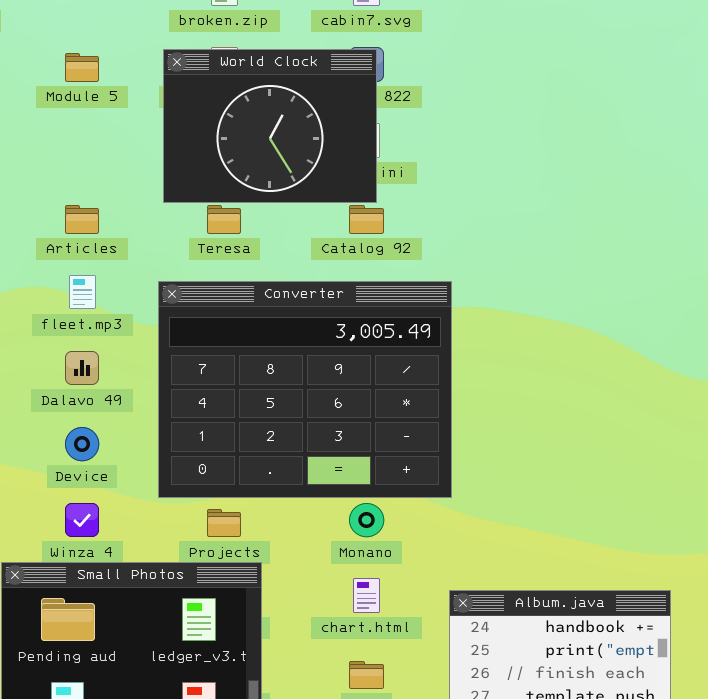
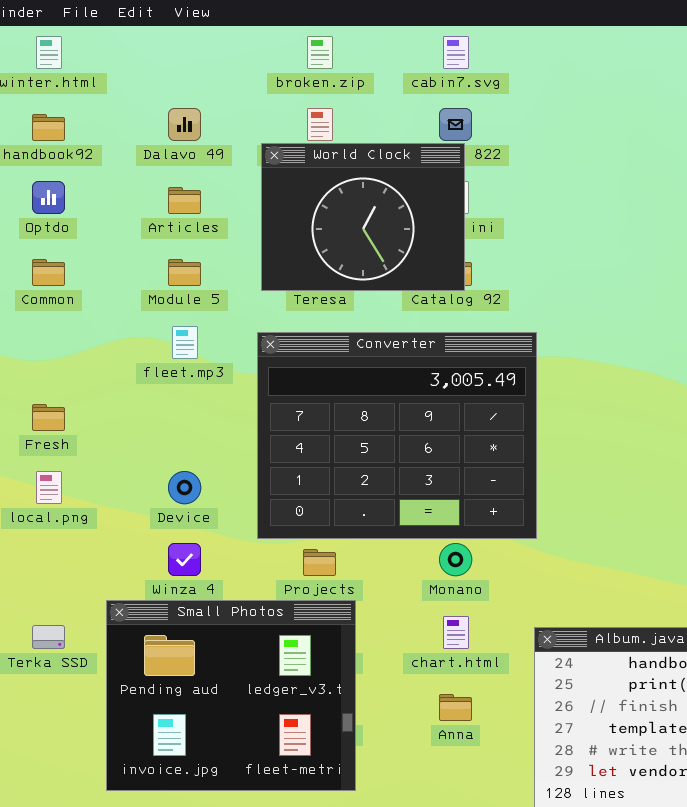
World Clock: [163,49,377,203] -> [261,143,465,291], moved
Module 5: [65,53,99,82] -> [168,259,201,286], moved
Articles: [65,205,99,234] -> [168,187,201,214], moved
Dalavo 49: [65,351,99,385] -> [168,108,201,141], moved

